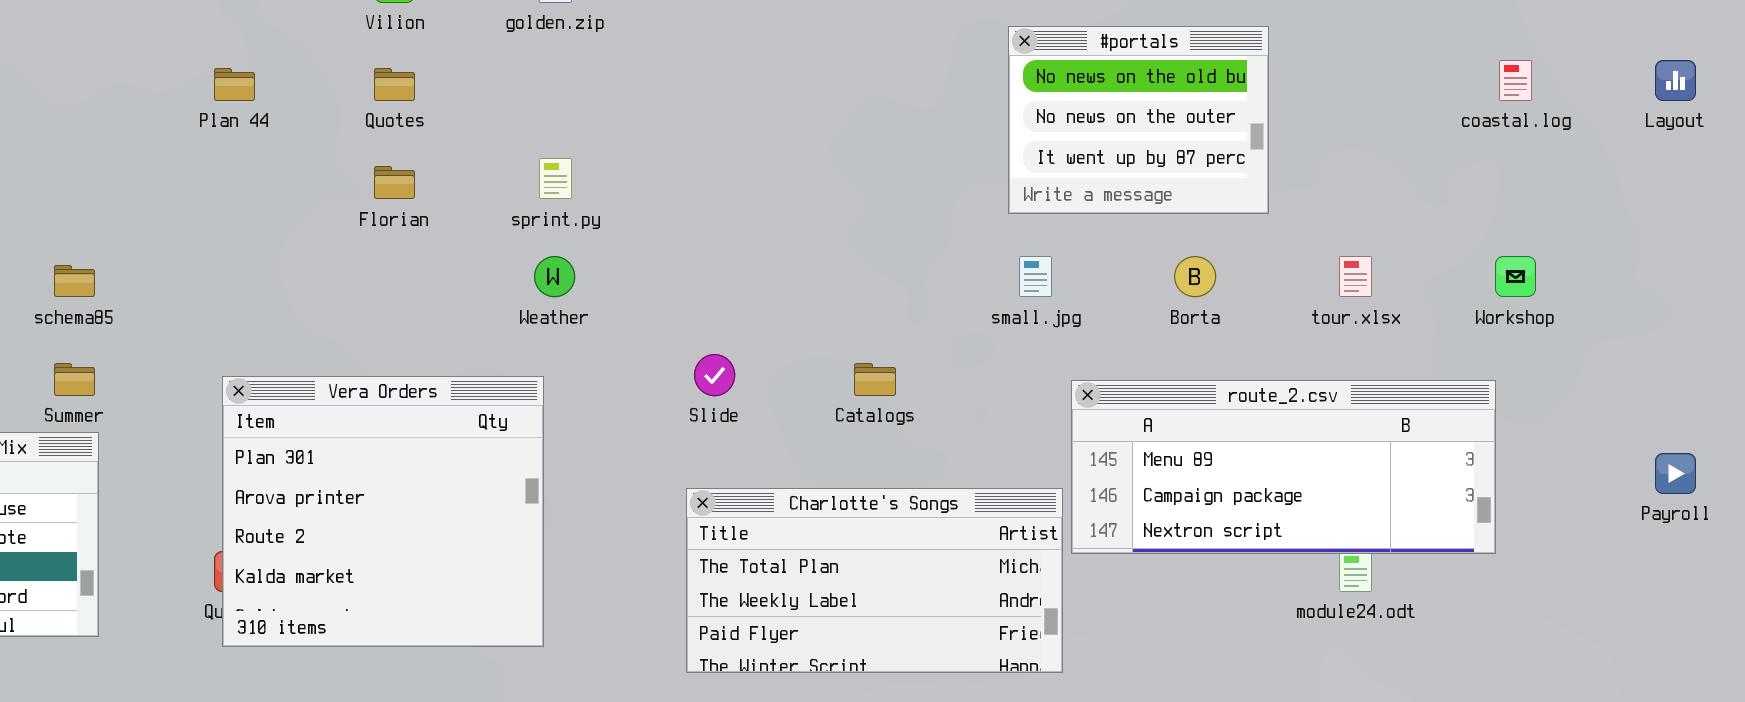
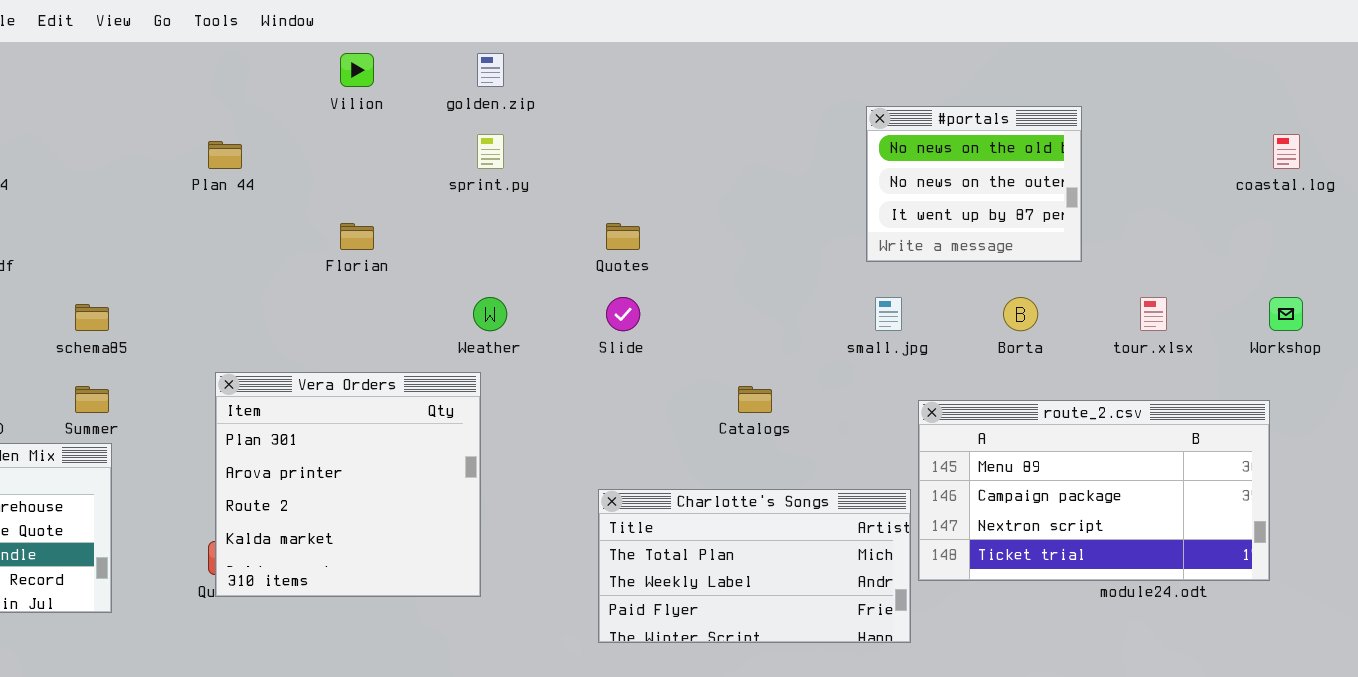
Quotes: [374,68,415,101] -> [606,223,640,250], moved
sprint.py: [539,158,572,199] -> [477,134,504,169], moved
Slide: [694,354,735,396] -> [606,297,640,331], moved
Vera Orders: [222,376,544,647] -> [215,372,481,597], moved
route_2.csv: [1071,380,1496,554] -> [918,400,1270,581], resized

